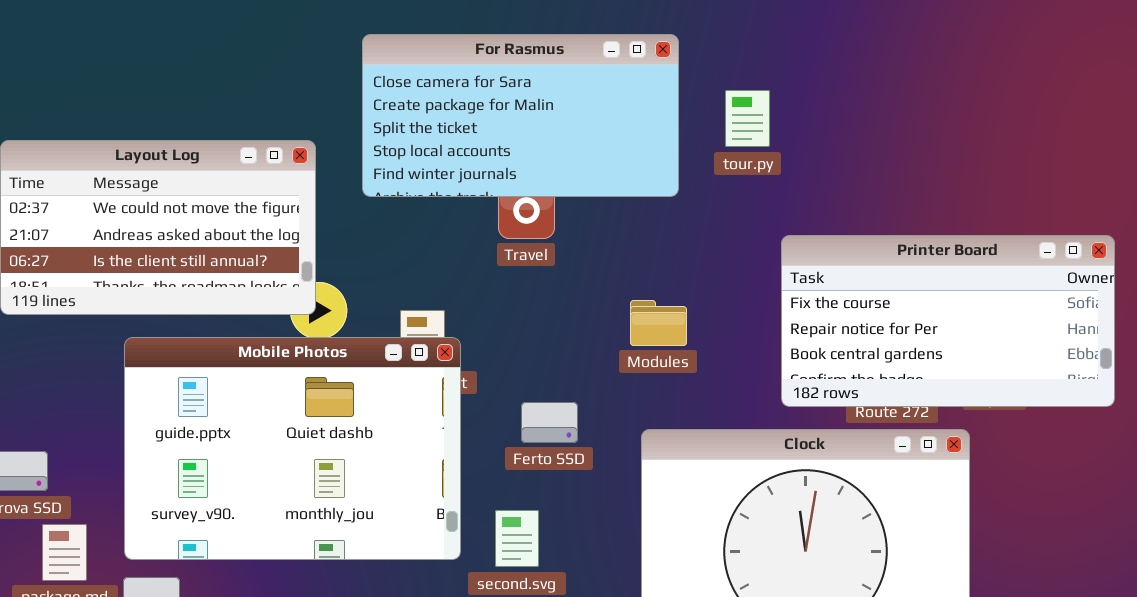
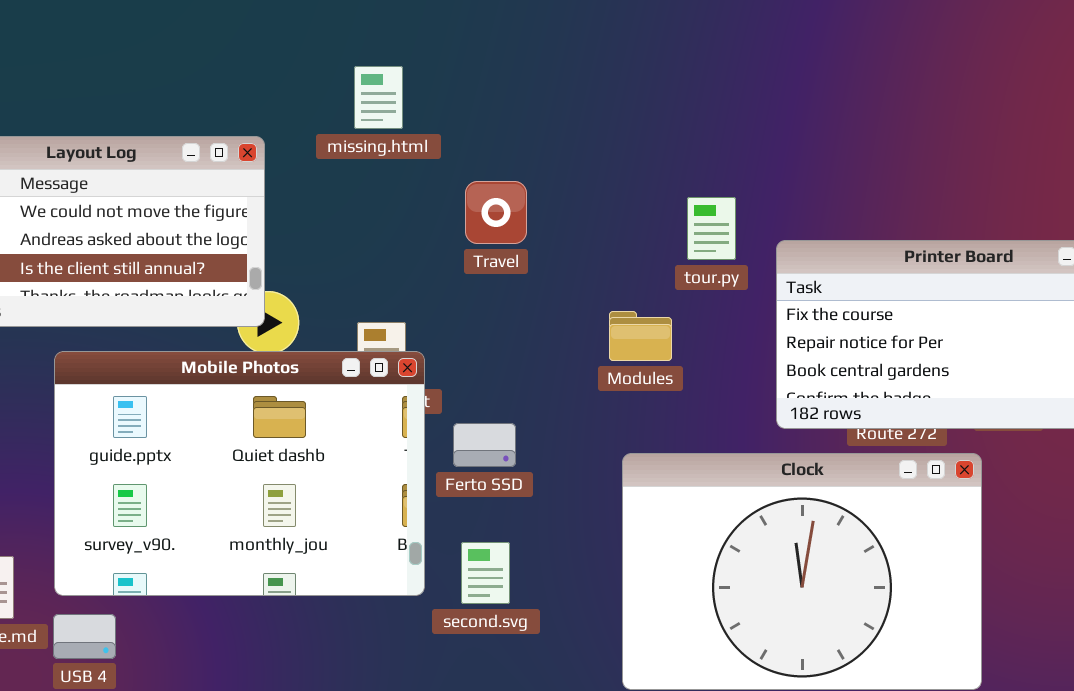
For Rasmus: [362,34,679,197] -> none, closed
tour.py: [725,90,770,147] -> [687,197,736,260], moved
Ferto SSD: [521,402,578,443] -> [453,423,516,467], moved

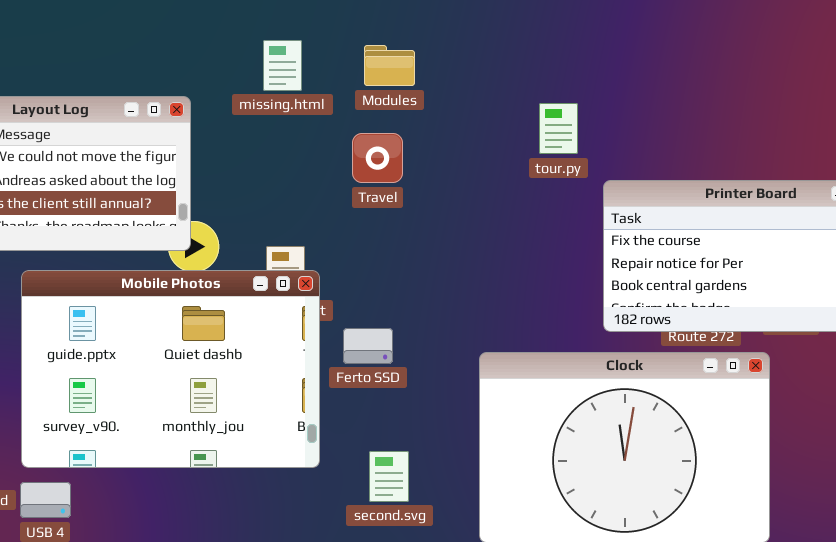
tour.py: [687,197,736,260] -> [539,103,578,154], moved
Modules: [609,311,672,361] -> [364,45,415,86], moved
second.svg: [461,542,510,604] -> [369,451,409,502], moved

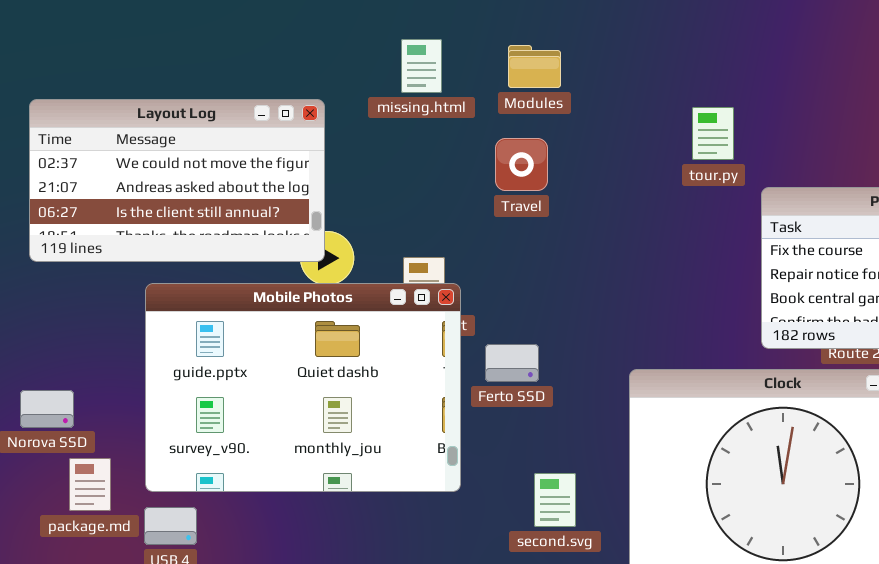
second.svg: [369,451,409,502] -> [534,473,576,527], moved

